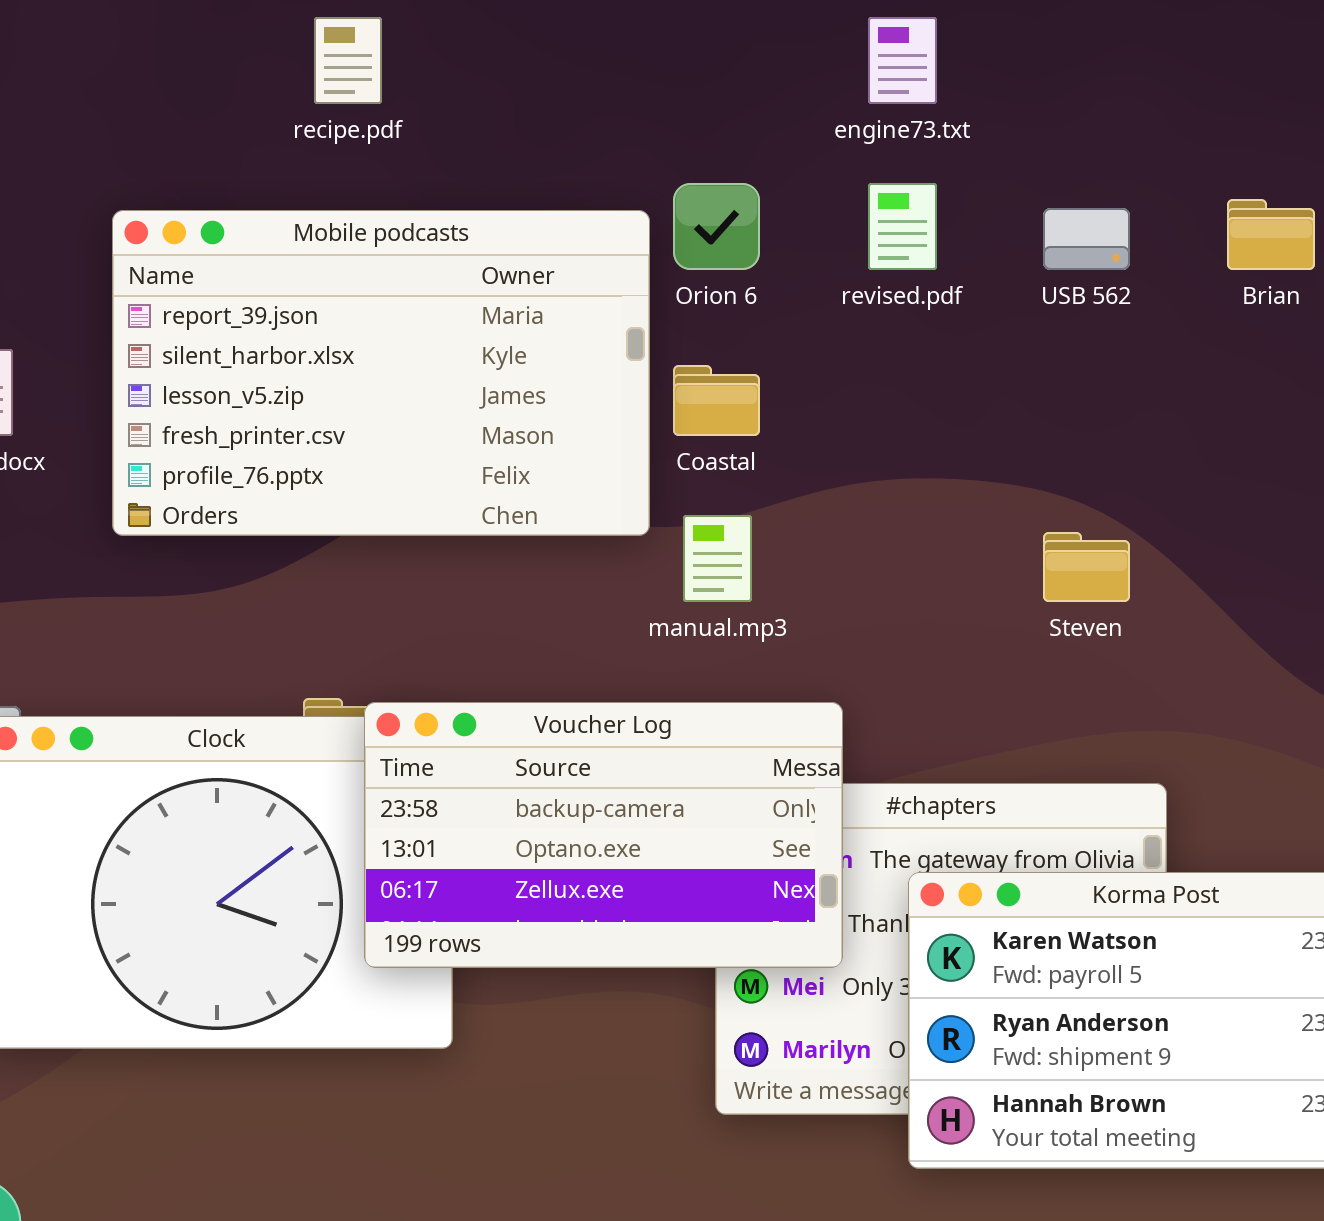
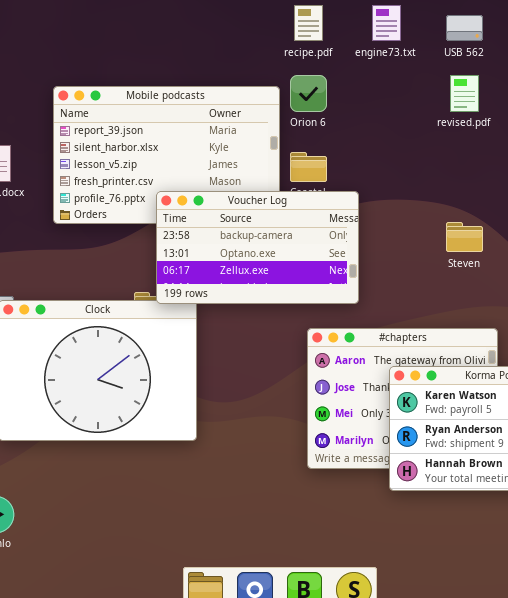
recipe.pdf: [314,17,382,104] -> [294,5,323,41], moved
revised.pdf: [868,183,937,270] -> [450,75,479,112], moved
USB 562: [1043,208,1130,270] -> [446,15,483,41], moved
Voucher Log: [364,702,843,968] -> [156,191,359,304], moved

